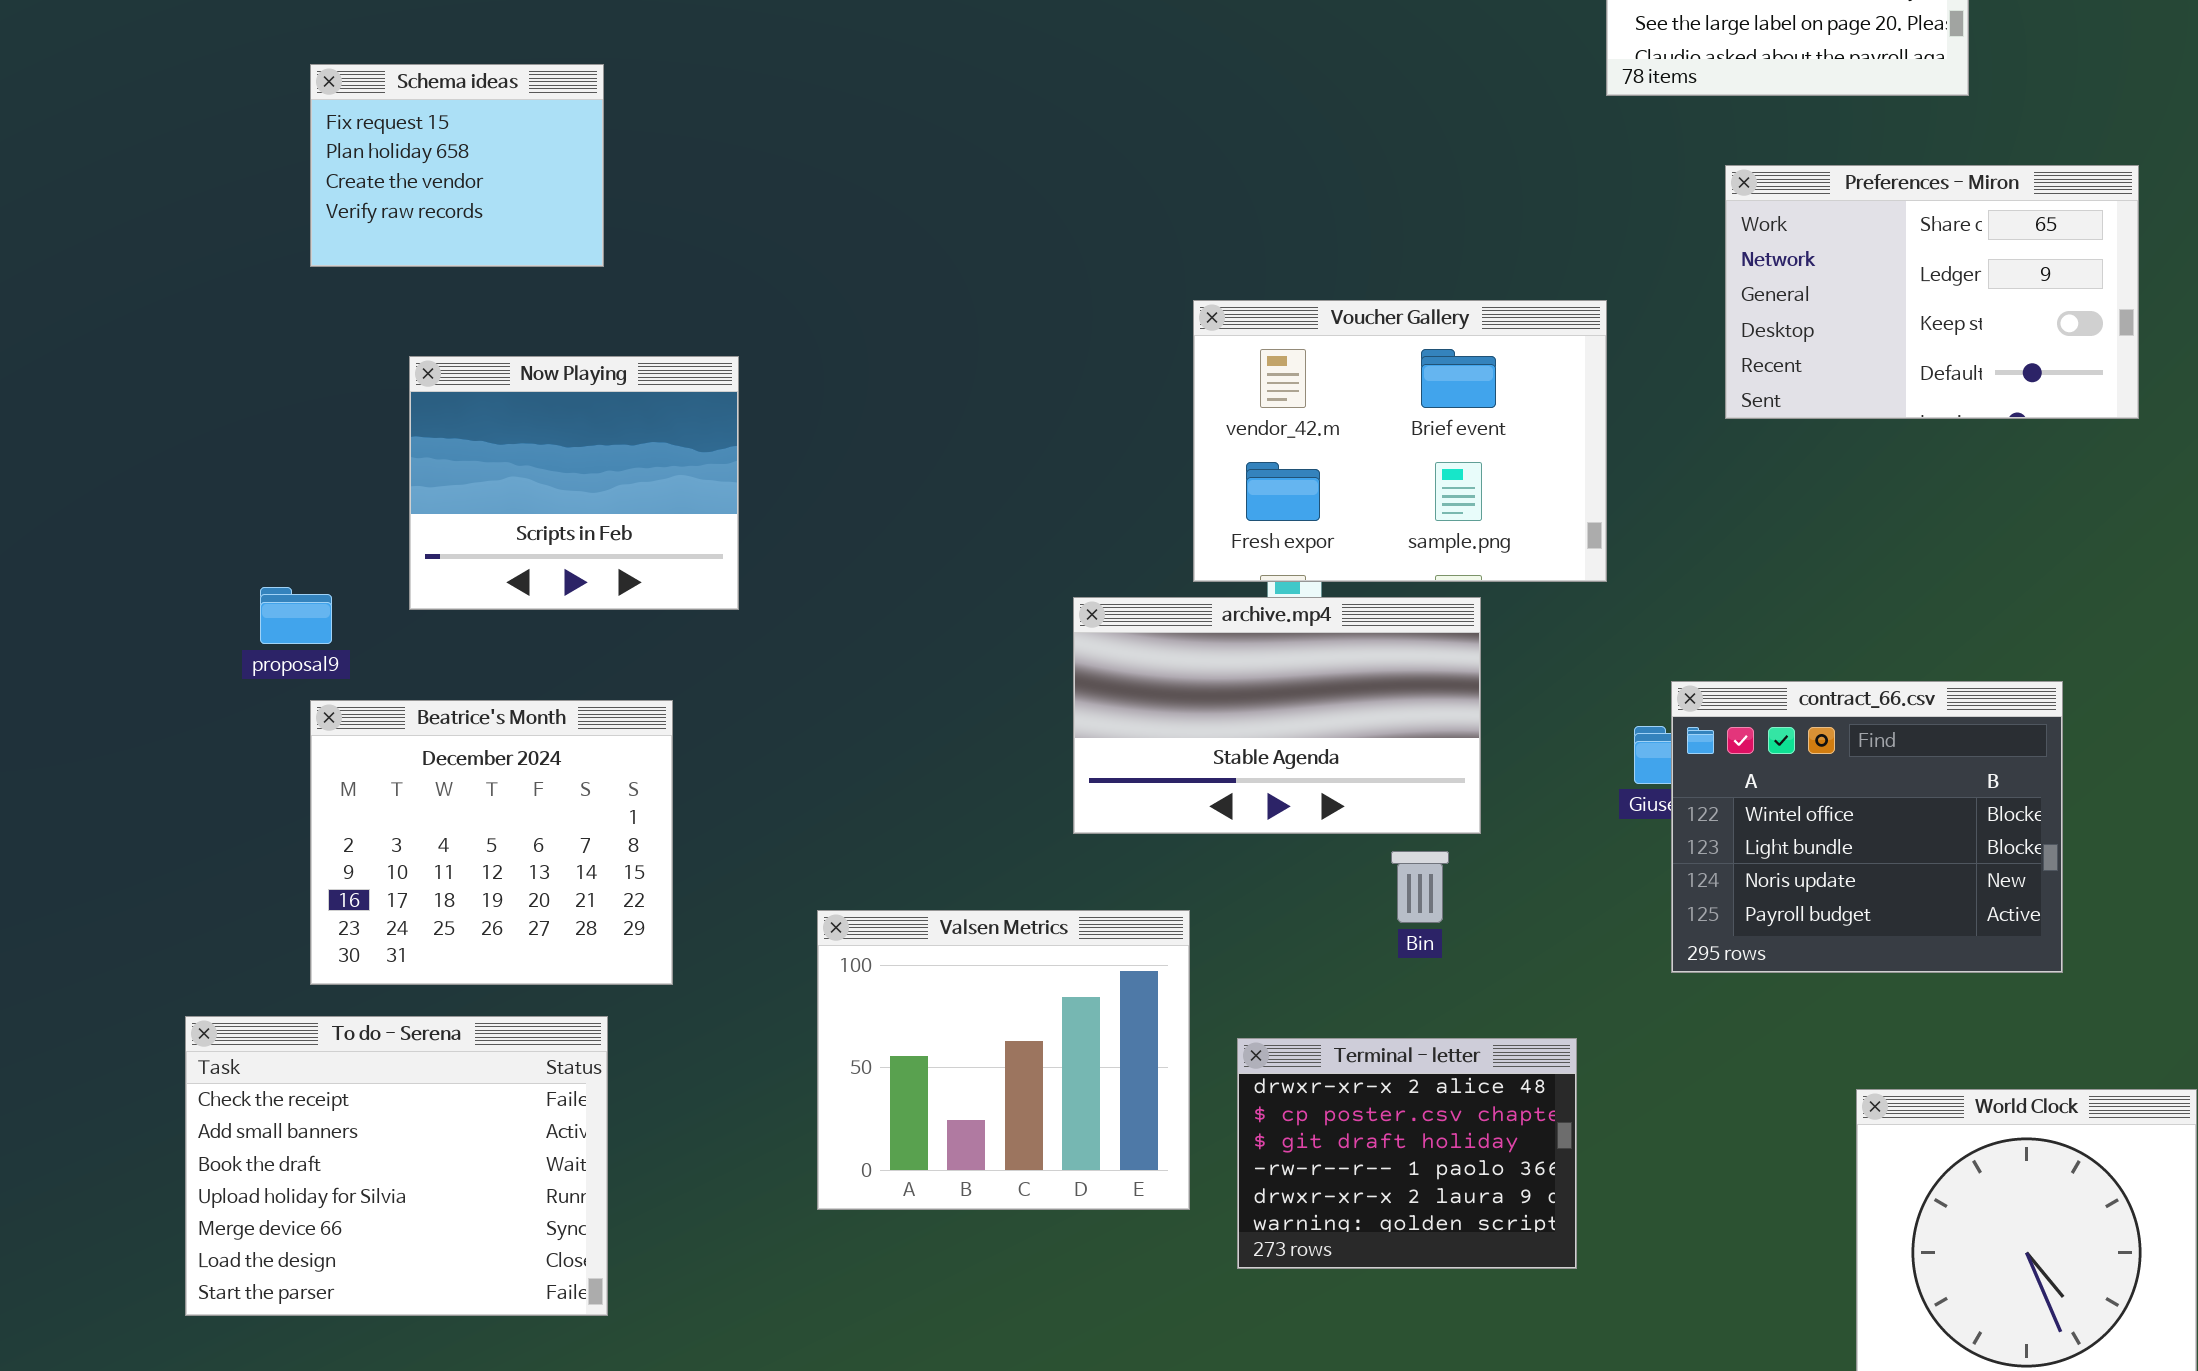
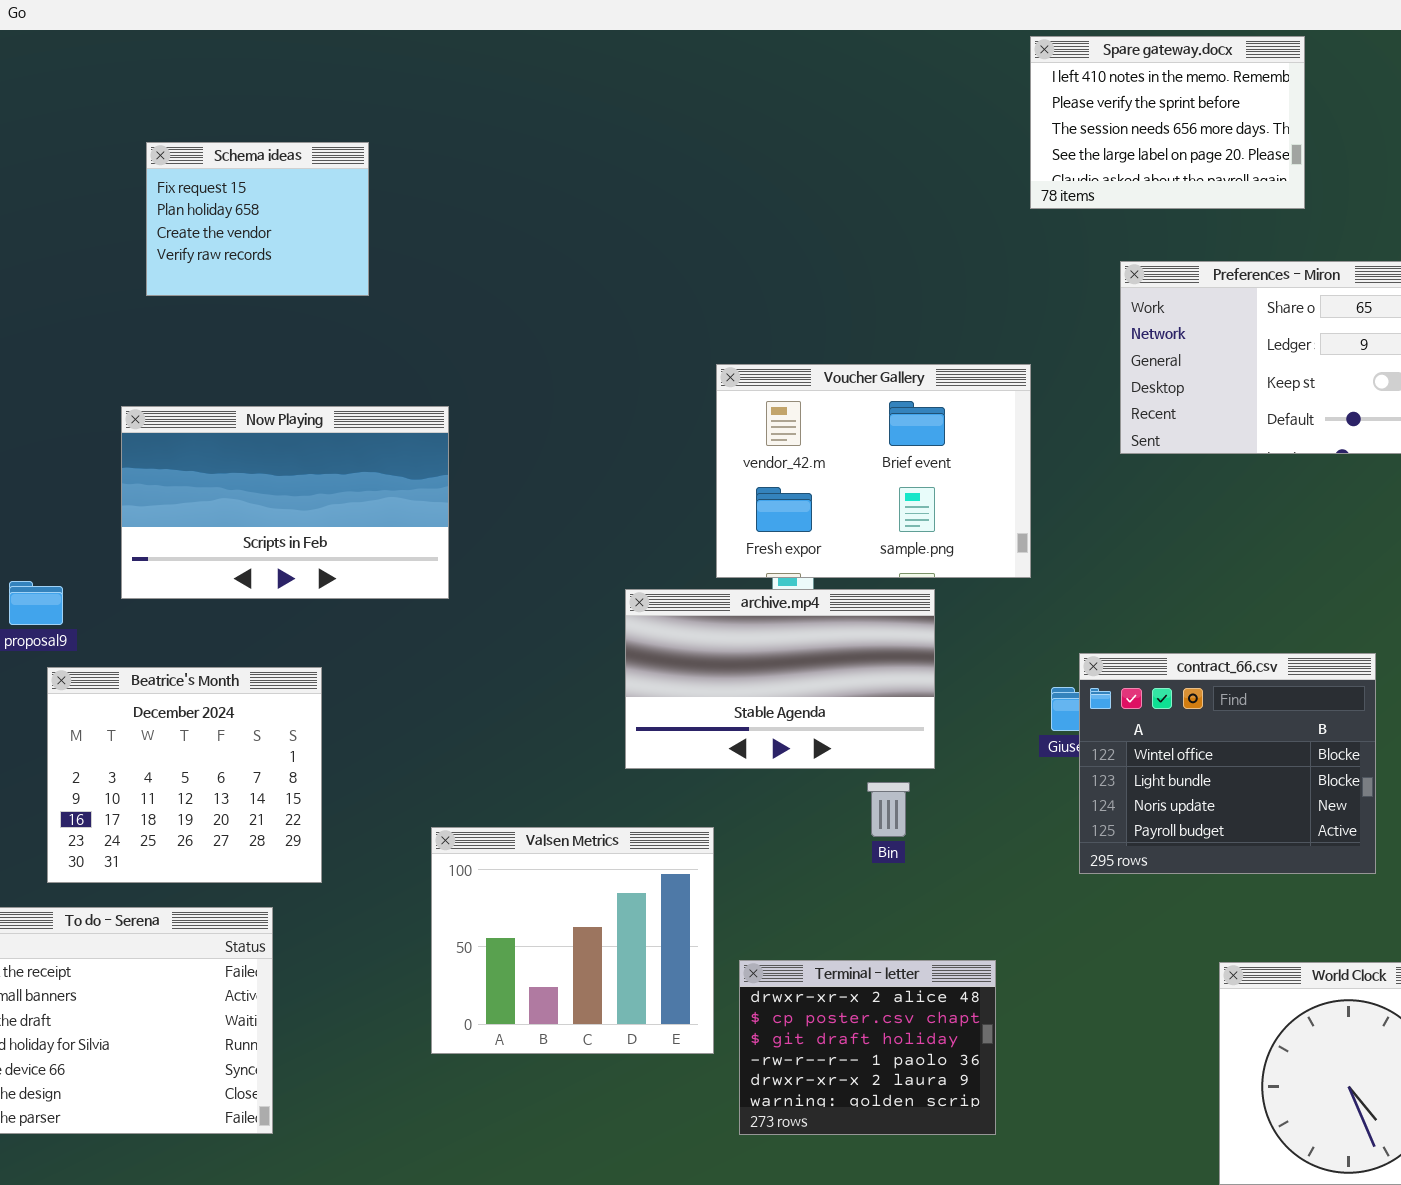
Schema ideas: [310,64,604,267] -> [146,142,369,296], moved
Now Playing: [409,356,739,610] -> [121,406,449,599], resized
Terminal - letter: [1237,1038,1577,1269] -> [739,960,996,1135], moved

